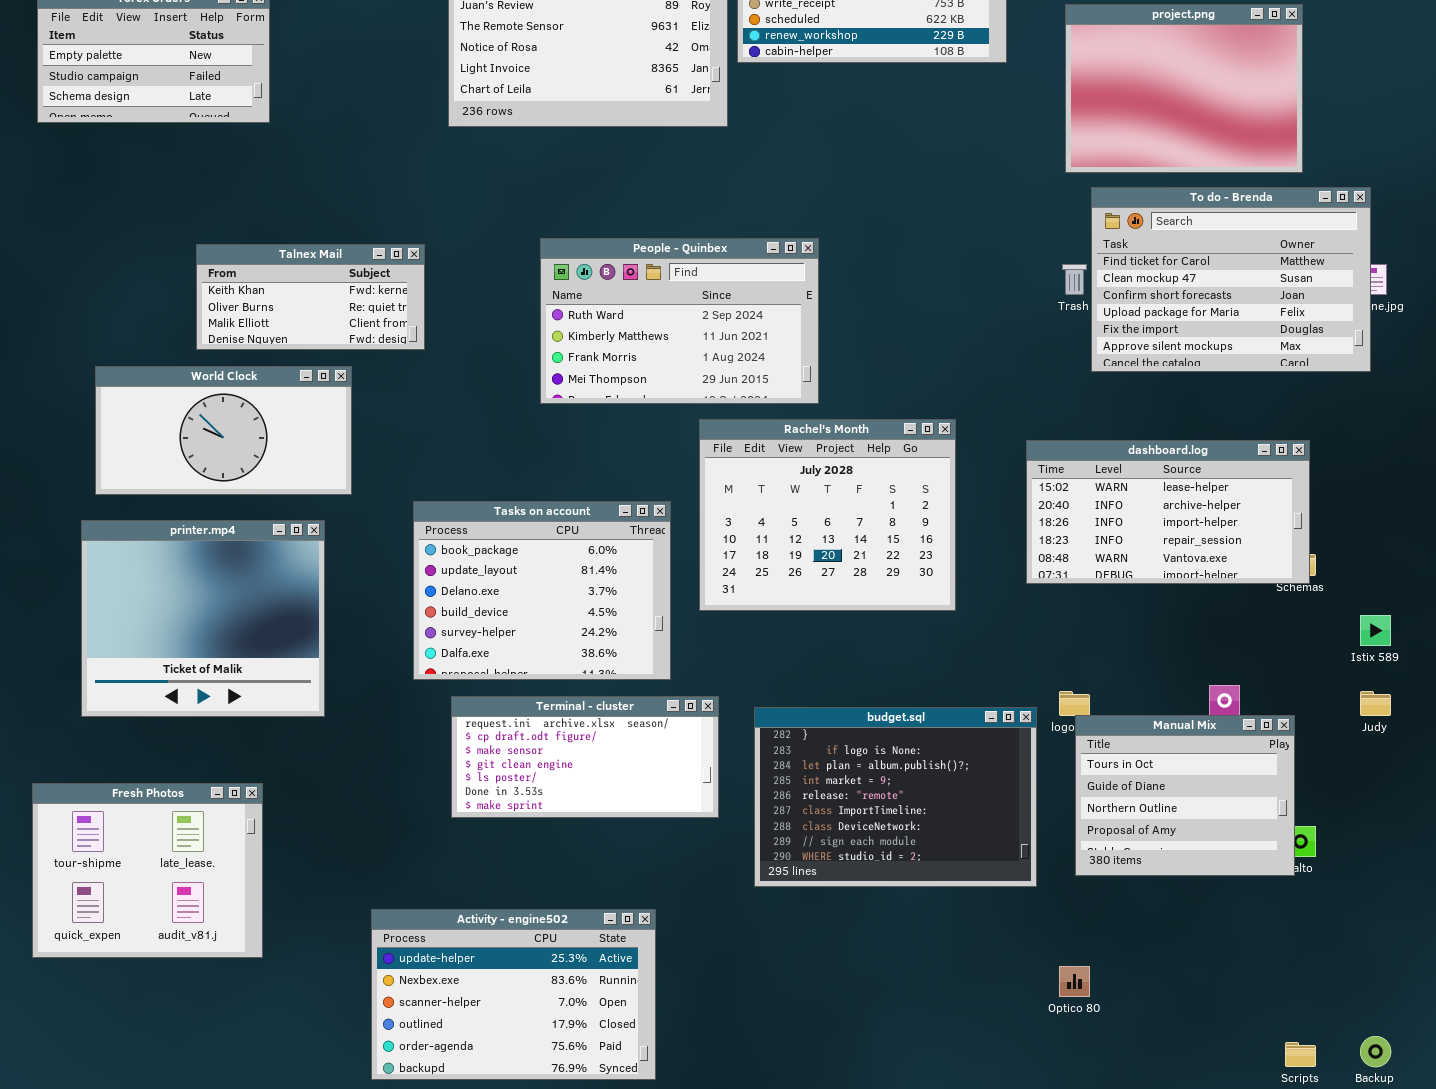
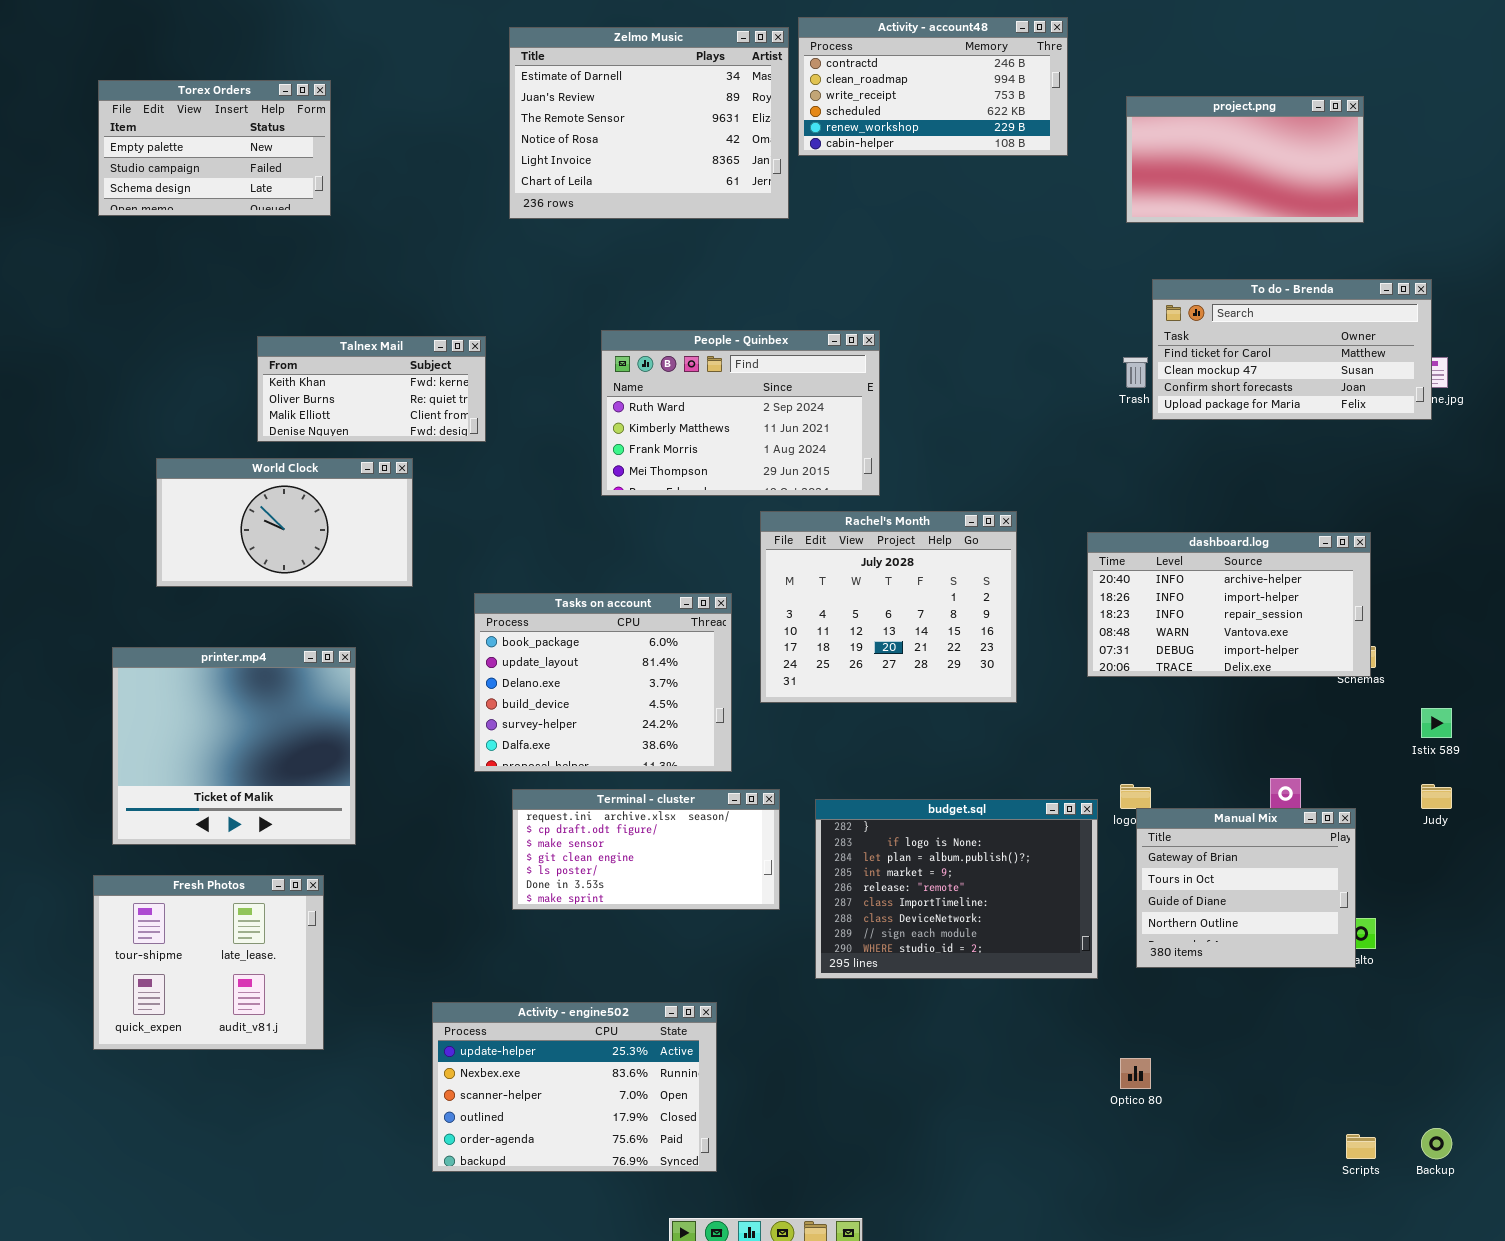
project.png: [1065,4,1303,173] -> [1126,96,1364,223], resized
To do - Brenda: [1091,187,1371,372] -> [1152,279,1432,420], resized
dashboard.log: [1026,440,1310,584] -> [1087,532,1371,677], scrolled down 1 row
printer.mp4: [81,520,325,717] -> [112,647,356,845], moved
Manual Mix: [1075,715,1295,876] -> [1136,808,1356,968], scrolled up 1 row

